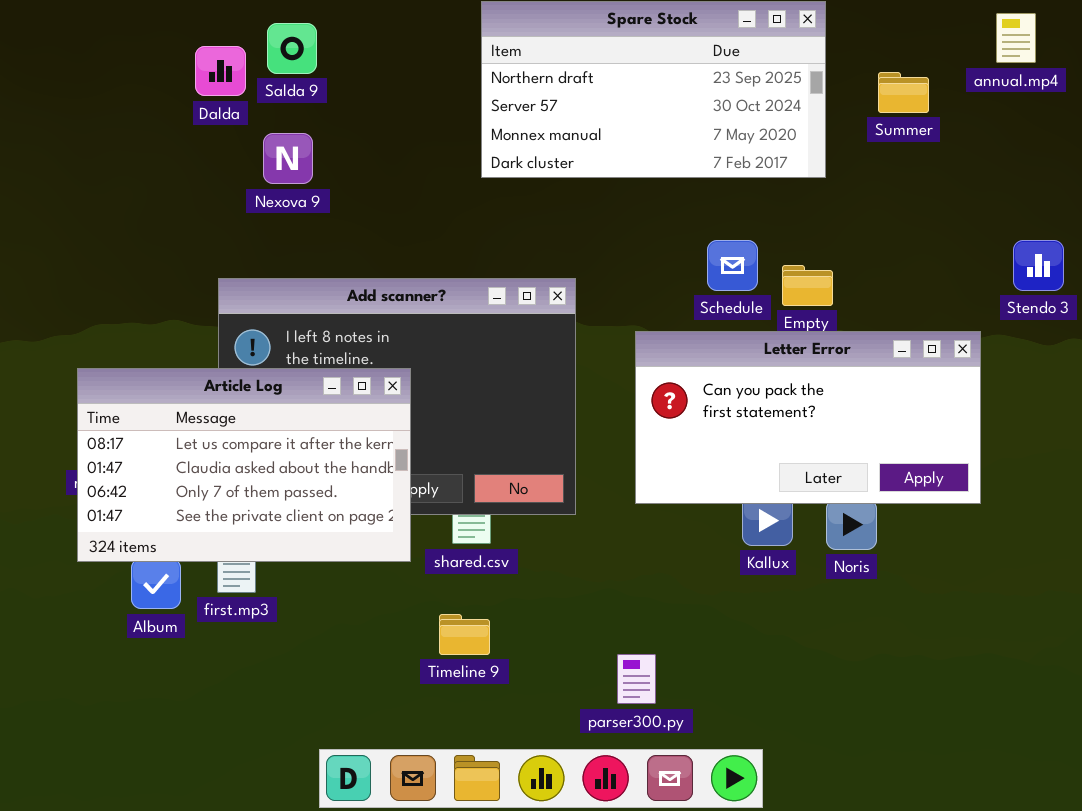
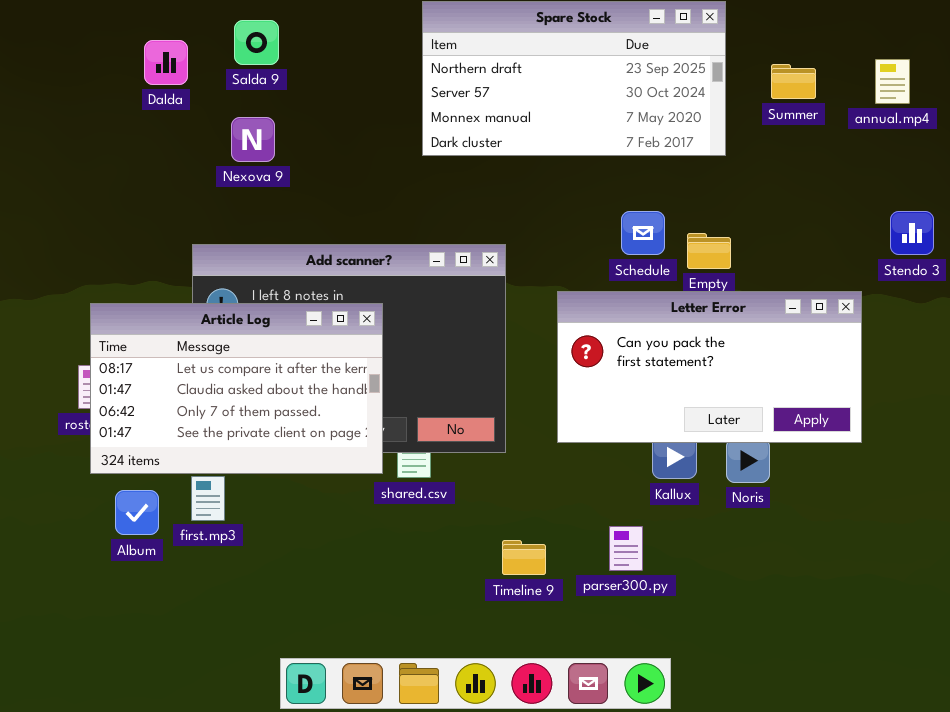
annual.mp4: [996,13,1036,63] -> [875,59,910,104], moved
Dalda: [195,46,246,96] -> [144,40,188,85], moved
Article Log: [77,368,411,562] -> [90,303,383,474], moved
Timeline 9: [439,614,490,655] -> [502,540,546,575], moved
parser300.py: [617,654,656,704] -> [609,526,643,571], moved

